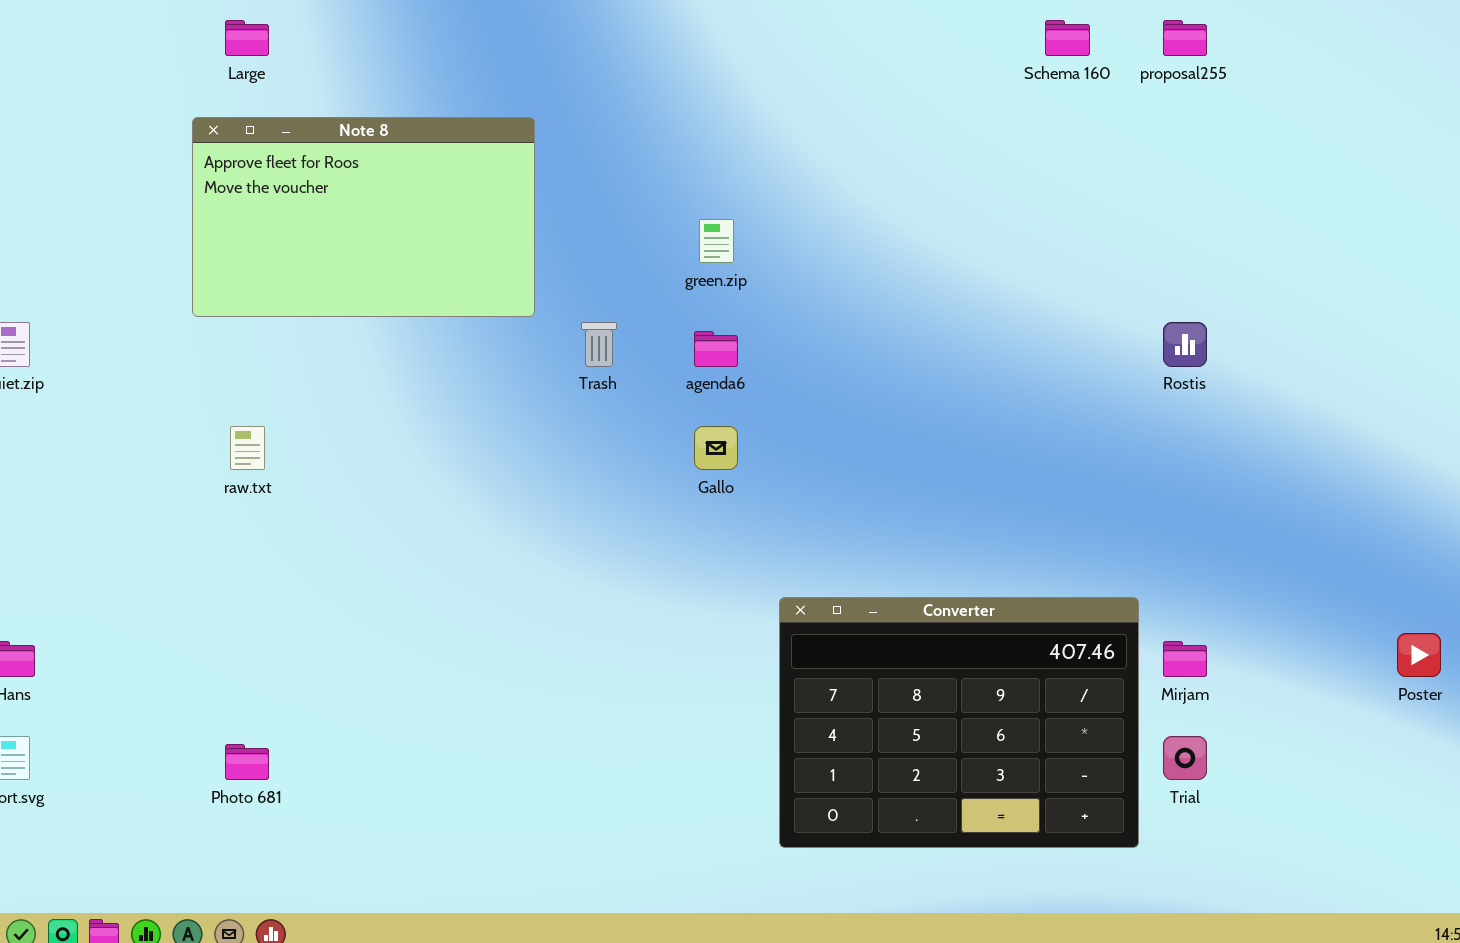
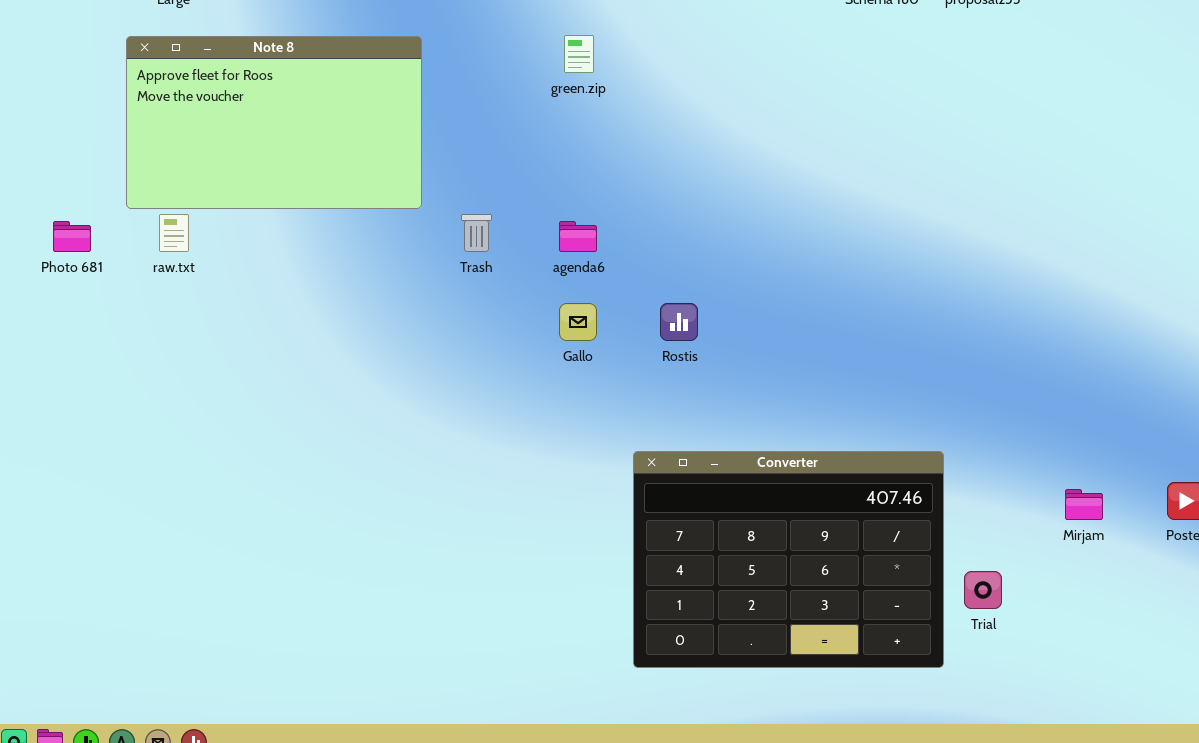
green.zip: [699,219,734,263] -> [564,35,594,73], moved
Rostis: [1163,322,1207,367] -> [660,303,698,341], moved
raw.txt: [230,426,265,470] -> [159,214,189,252], moved
Mirjam: [1163,641,1207,677] -> [1065,489,1103,520], moved
Photo 681: [225,744,269,780] -> [53,221,91,252], moved

